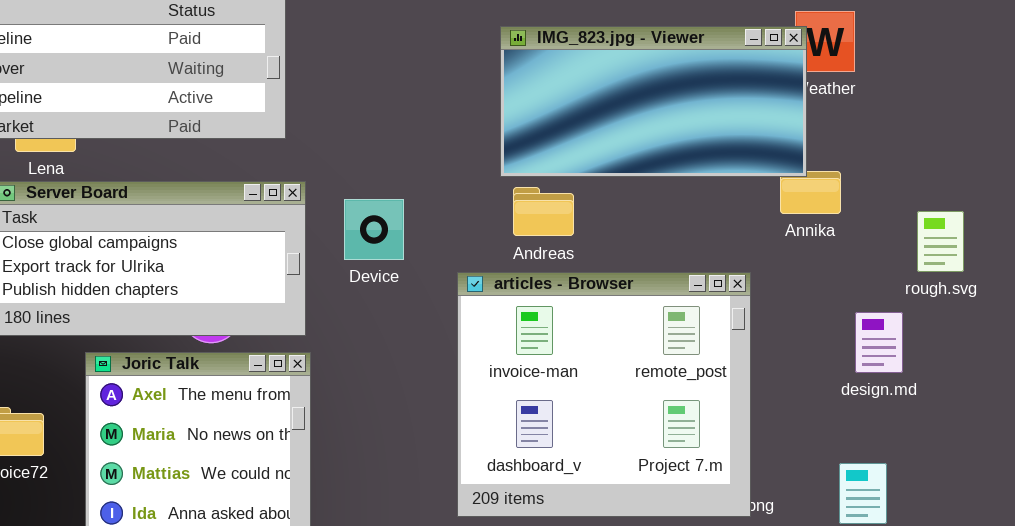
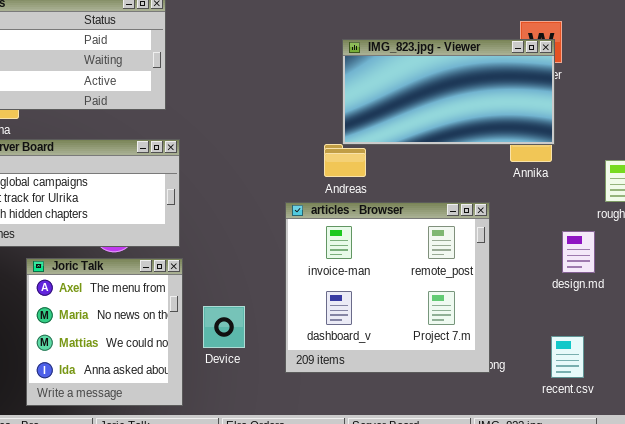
IMG_823.jpg - Viewer: [500,26,807,177] -> [342,39,555,145], moved
Device: [344,199,404,260] -> [203,306,245,348], moved

